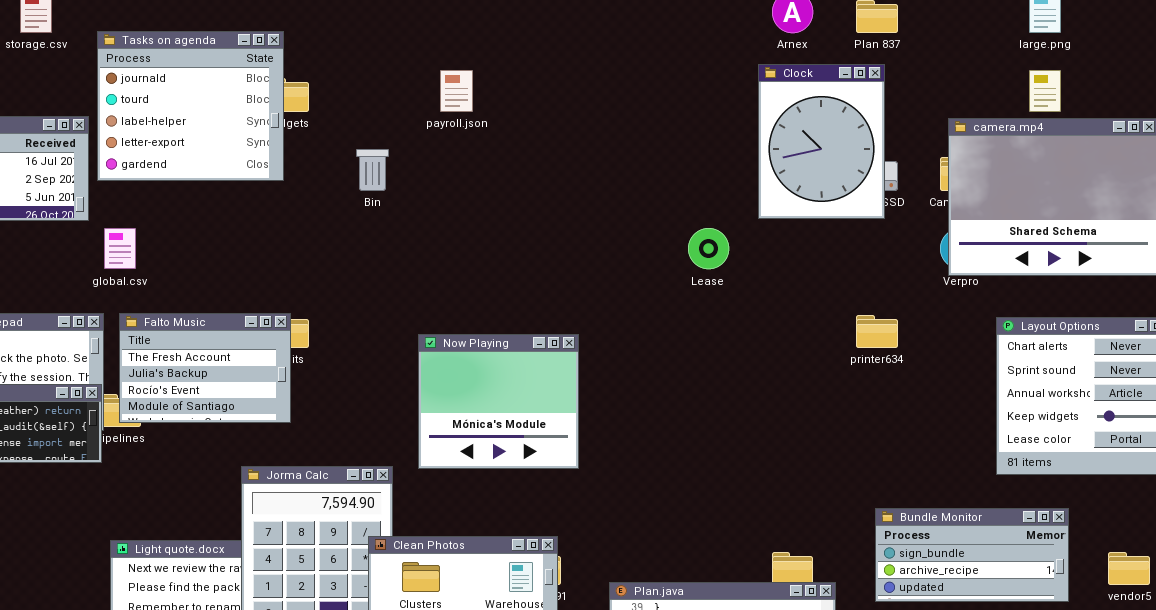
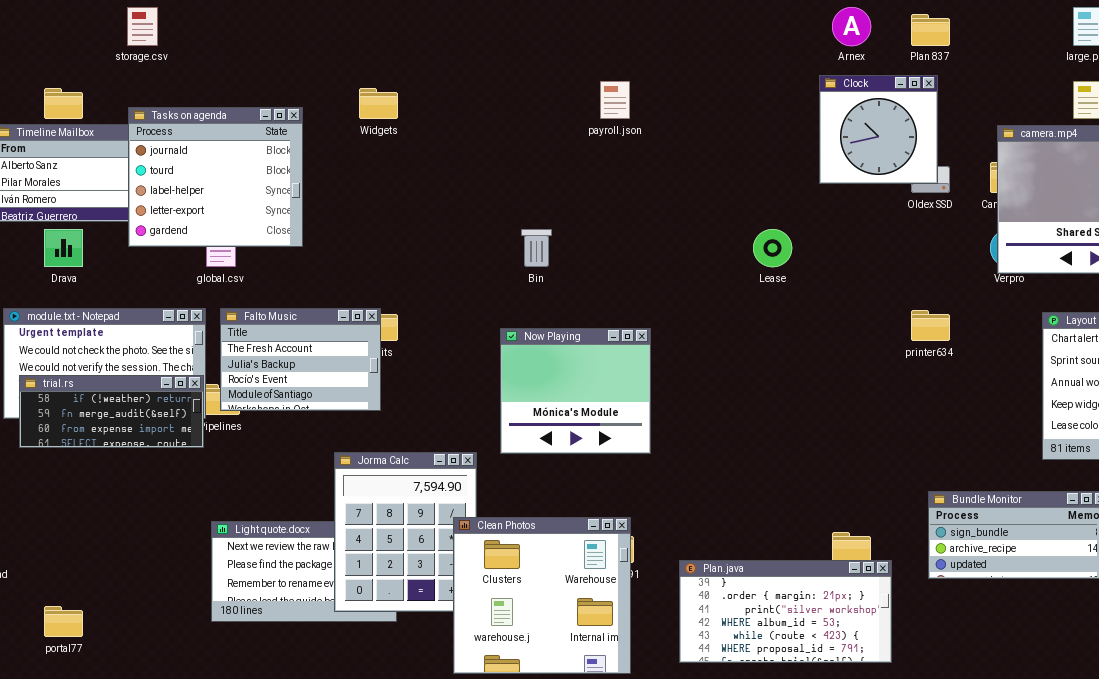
Tasks on agenda: [97,31,284,181] -> [128,107,303,247], moved
Clock: [758,64,885,219] -> [819,75,938,184], resized
payroll.json: [440,70,473,112] -> [600,81,630,119], moved
Bin: [356,149,389,191] -> [521,229,552,267], moved

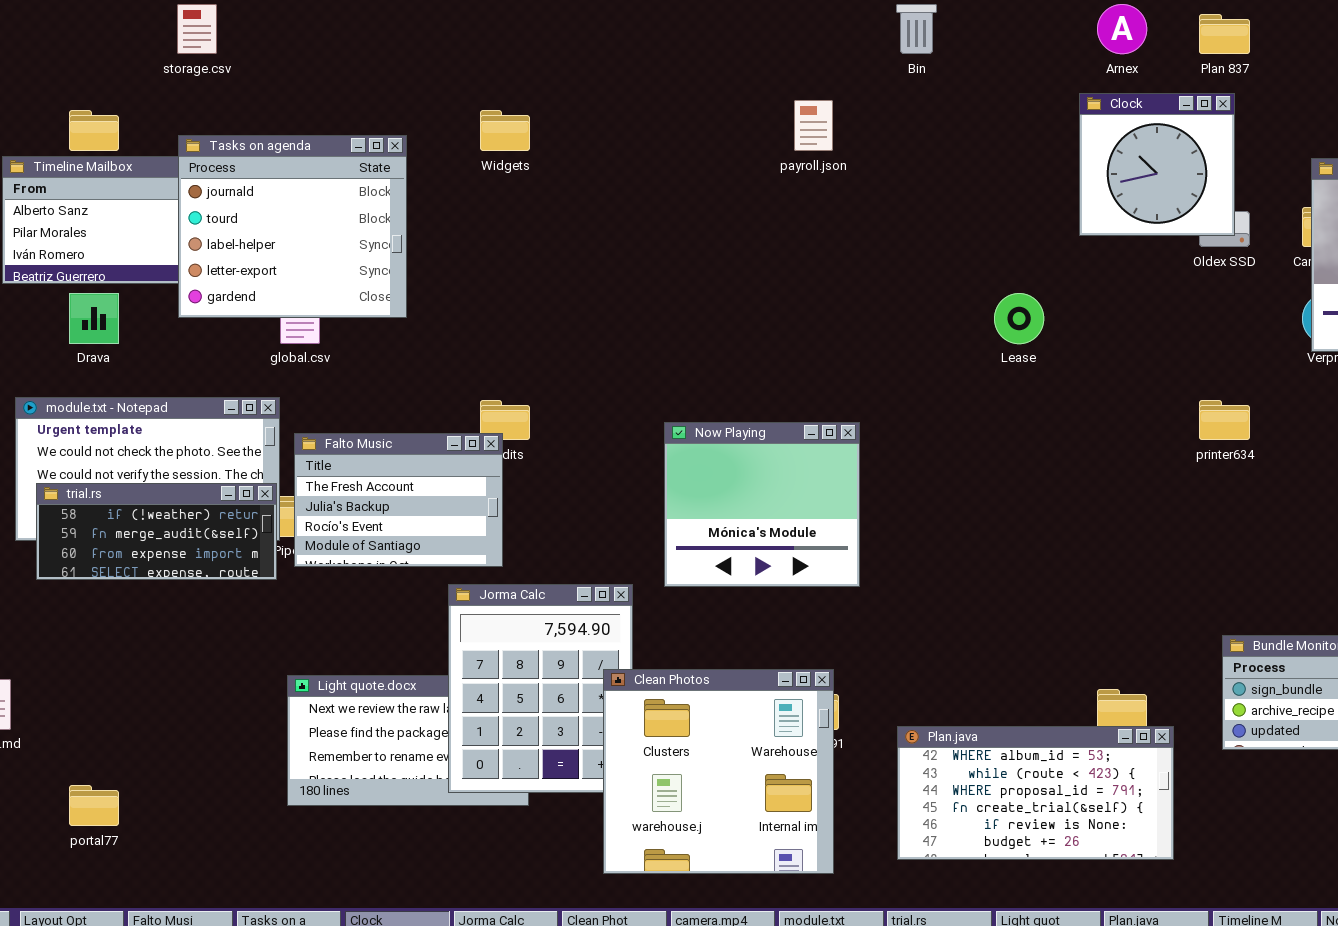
Bin: [521,229,552,267] -> [896,4,937,54], moved
Falto Music: [220,308,381,411] -> [294,433,503,567], moved
Plan.java: [679,560,892,663] -> [897,726,1174,860], scrolled down 3 rows

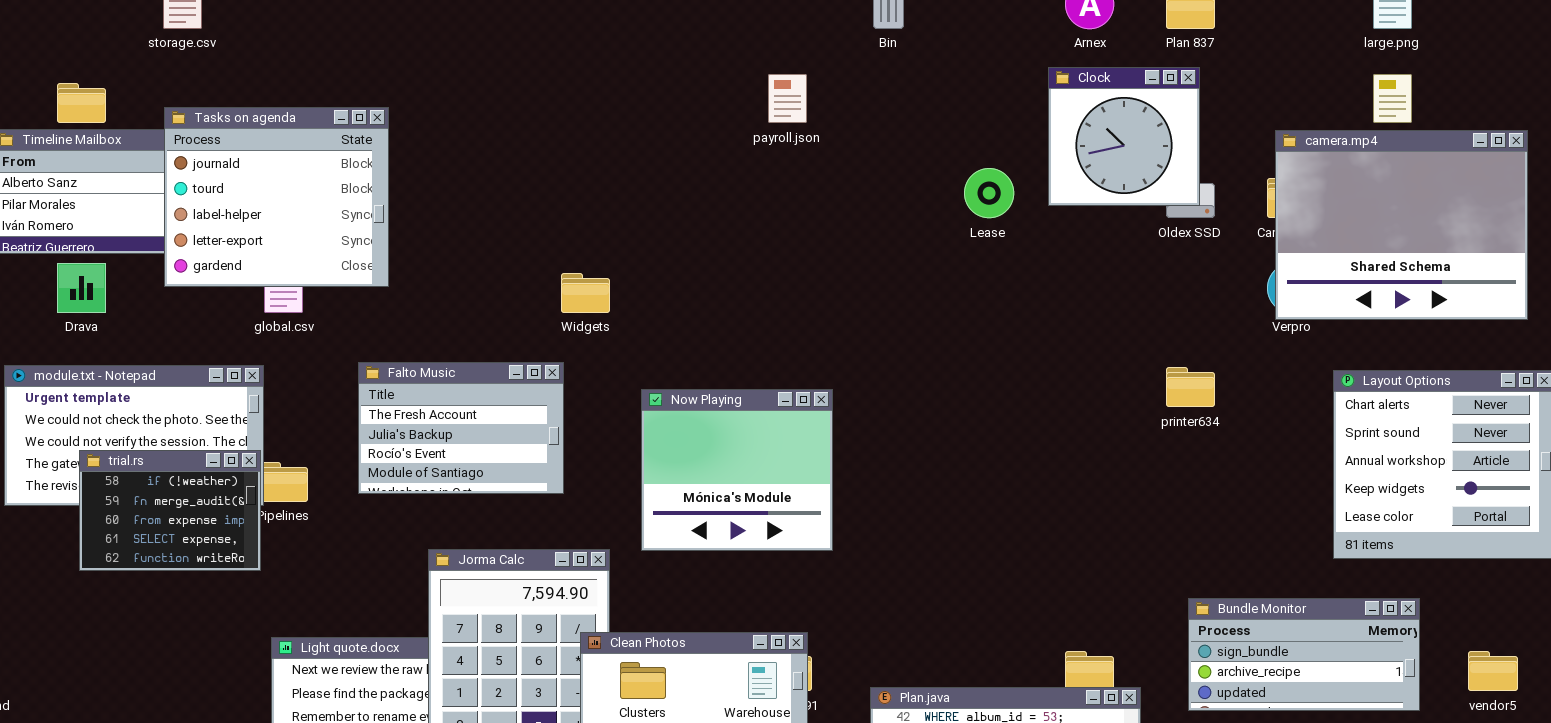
Widgets: [480,110,530,151] -> [561,273,610,313], moved
Lease: [994,293,1044,344] -> [964,168,1014,218], moved
Falto Music: [294,433,503,567] -> [358,362,564,494], moved
trial.rs: [36,483,277,580] -> [79,450,261,571], resized

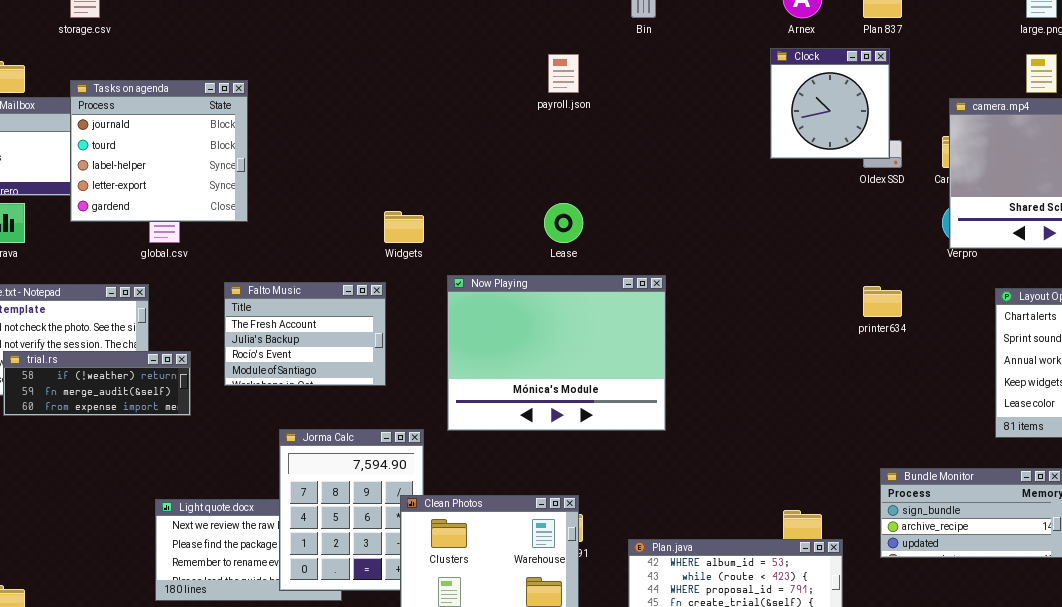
Lease: [964,168,1014,218] -> [544,203,583,243], moved
Now Playing: [641,389,833,551] -> [447,275,666,431], resized
trial.rs: [79,450,261,571] -> [3,351,191,416], resized

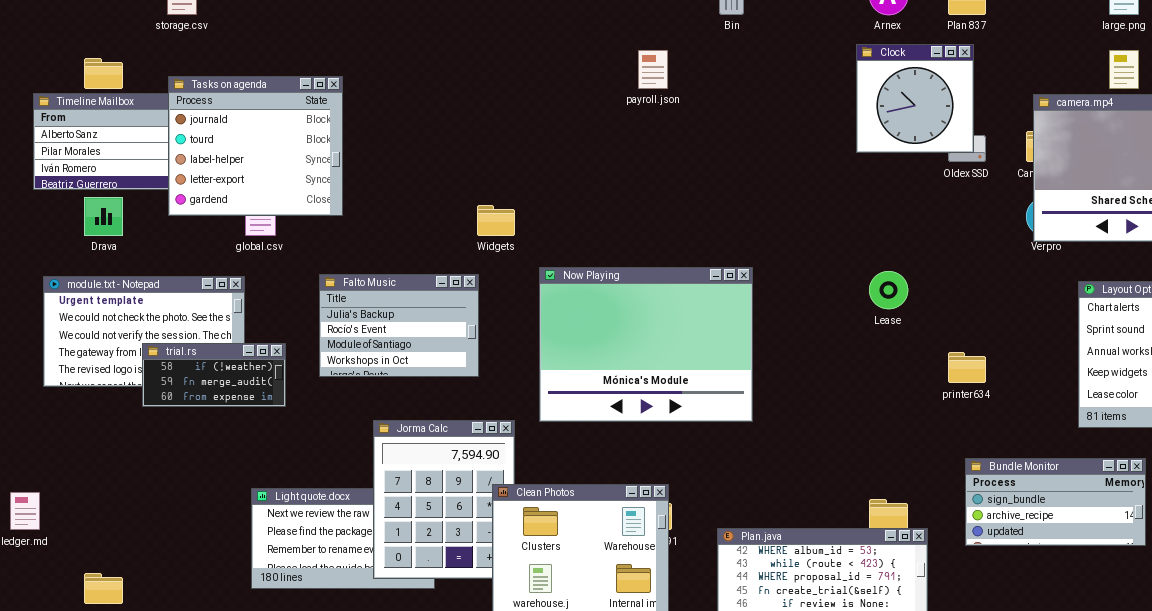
Lease: [544,203,583,243] -> [869,271,908,309], moved
Falto Music: [224,282,386,386] -> [319,274,479,377], scrolled down 1 row
printer634: [863,286,902,317] -> [948,352,986,383], moved
trial.rs: [3,351,191,416] -> [142,343,286,407], resized

